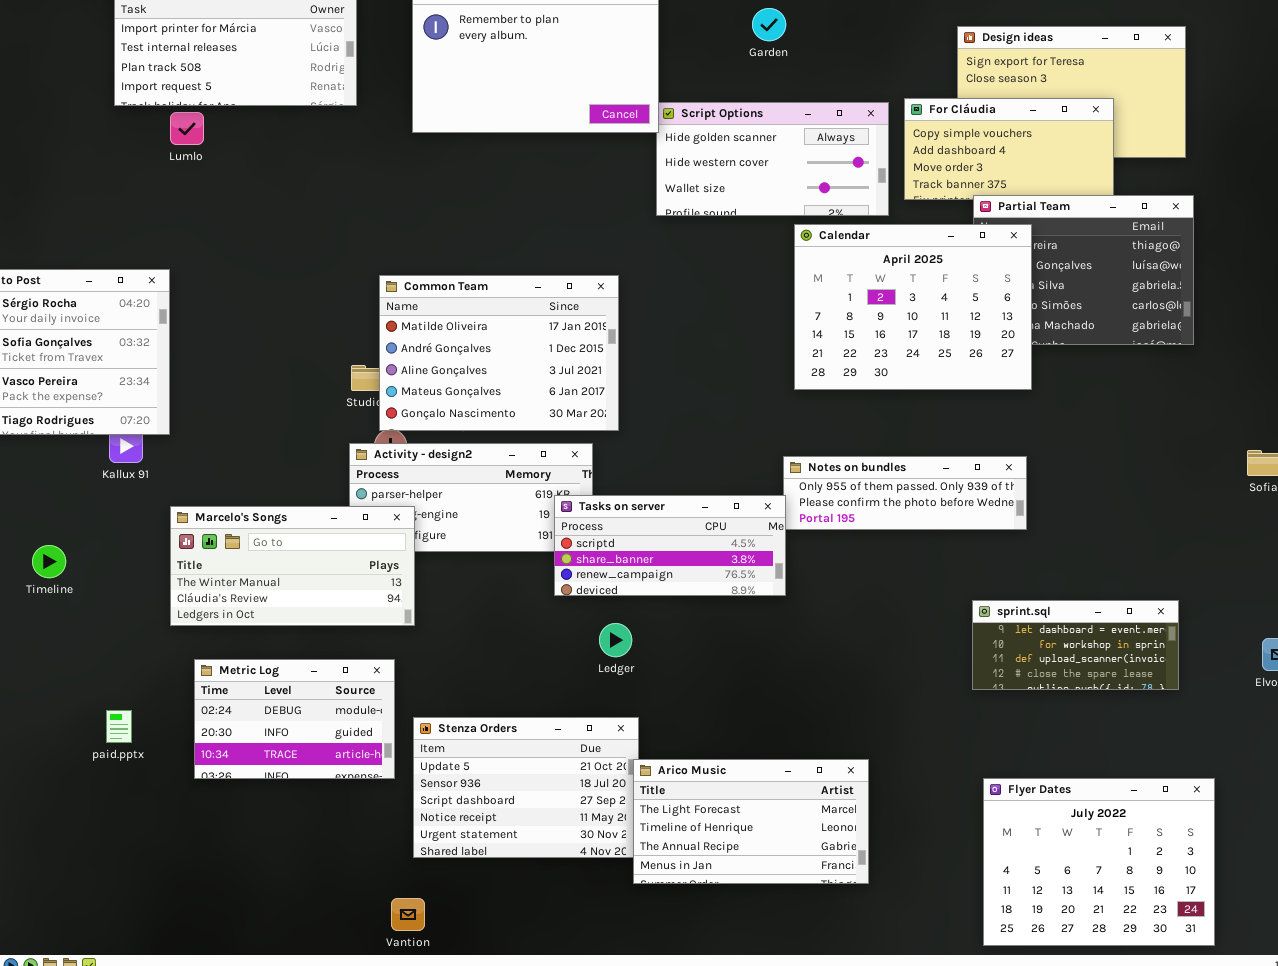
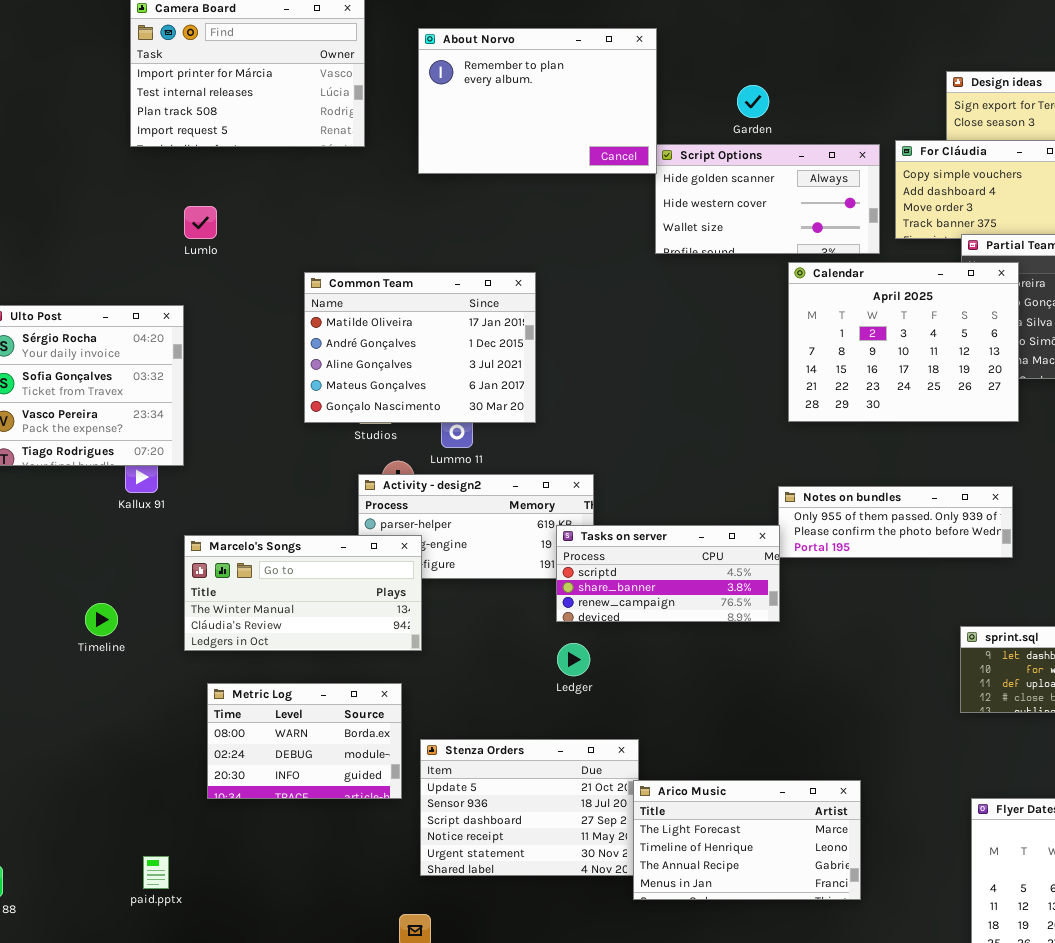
Garden: [752,8,786,41] -> [737,85,769,118], moved
Lumlo: [170,112,204,145] -> [184,206,217,239], moved
Common Team: [379,275,619,431] -> [304,272,536,423], moved
Timeline: [32,545,66,578] -> [85,603,118,636], moved
Ledger: [599,623,632,657] -> [557,643,590,676], moved
Metric Log: [194,659,395,779] -> [207,683,402,799], scrolled up 1 row
paid.pptx: [106,710,132,743] -> [143,856,169,889], moved

